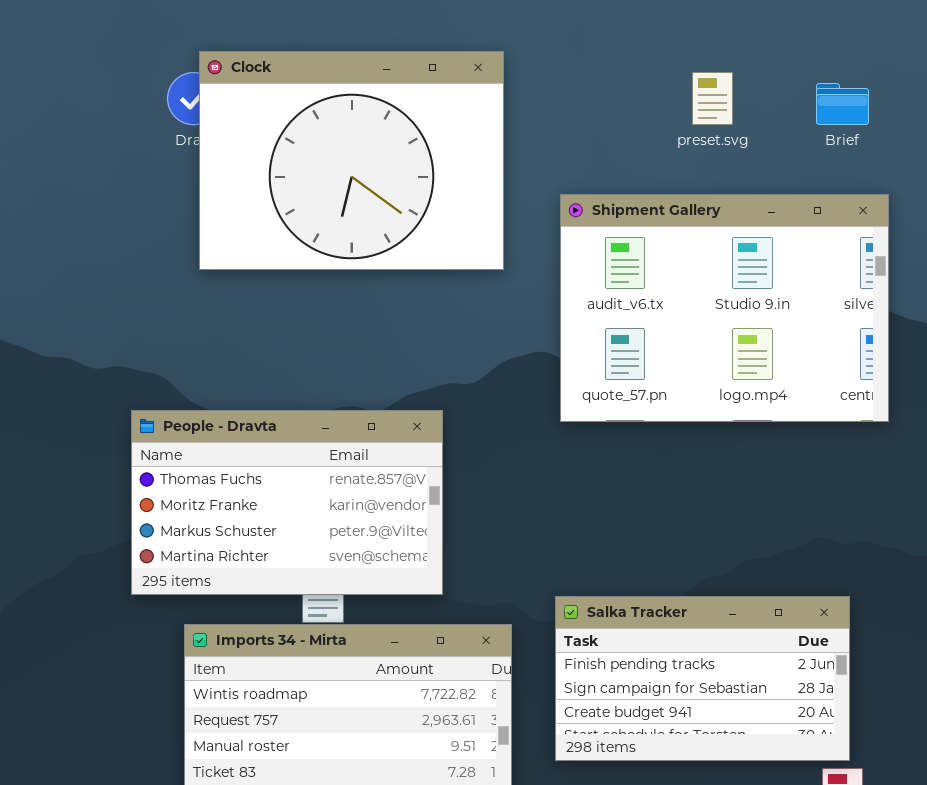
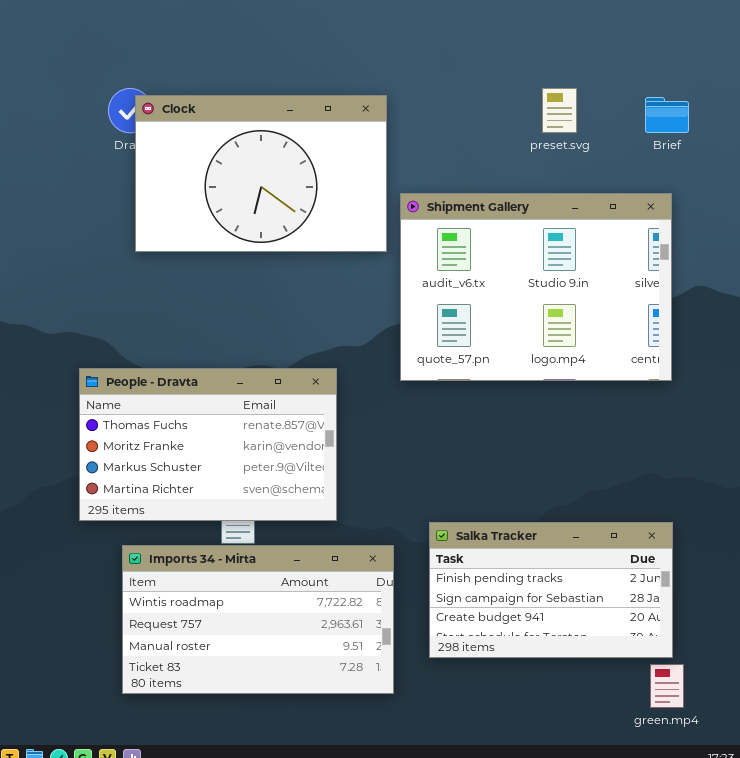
Clock: [199,51,504,270] -> [135,95,387,252], resized
Shipment Gallery: [560,194,889,422] -> [400,193,672,381], moved

